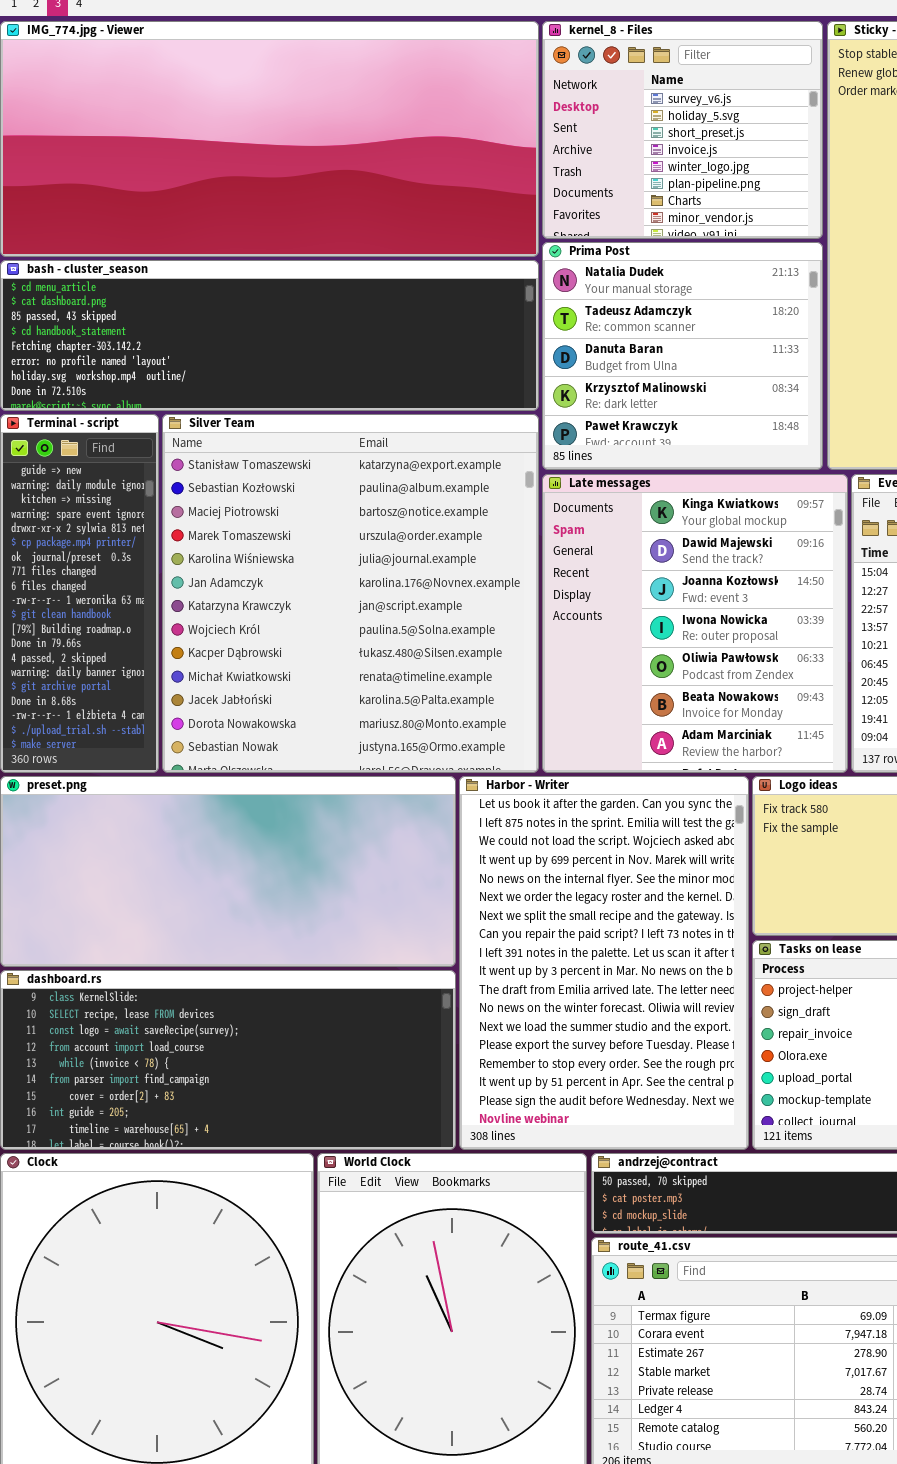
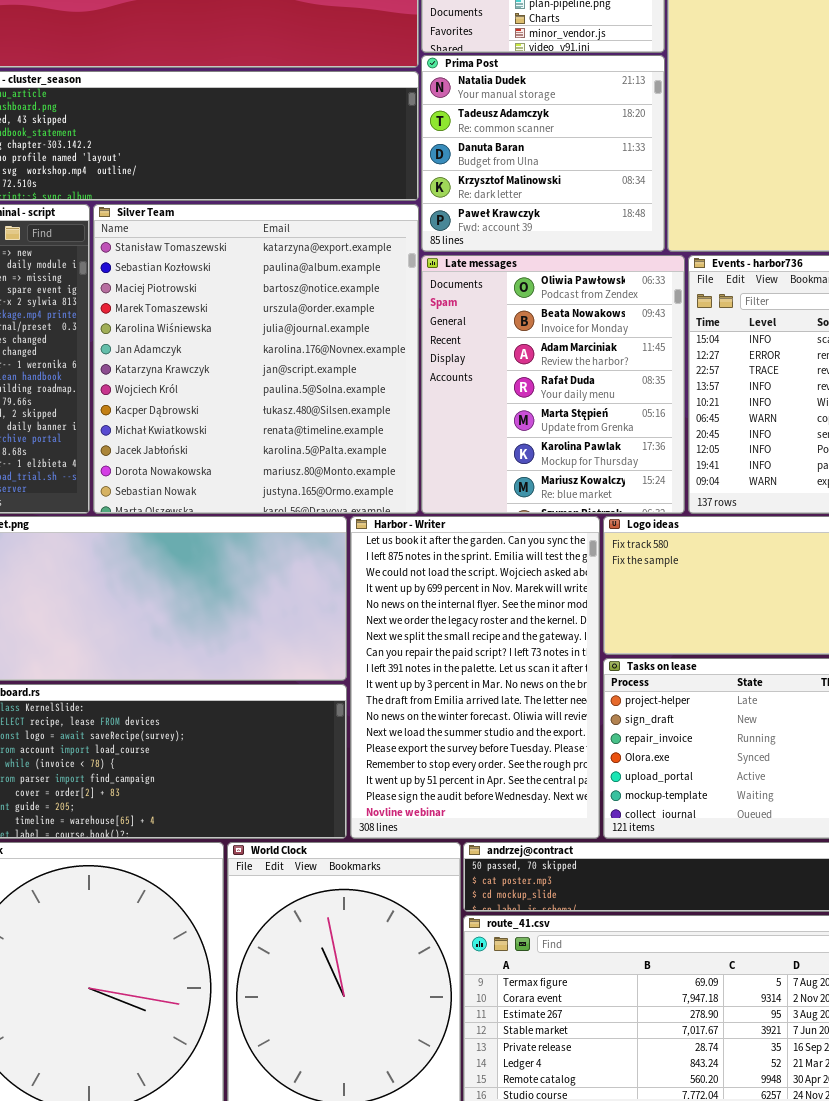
Late messages: [542,474,848,773] -> [421,255,685,514], scrolled down 4 rows

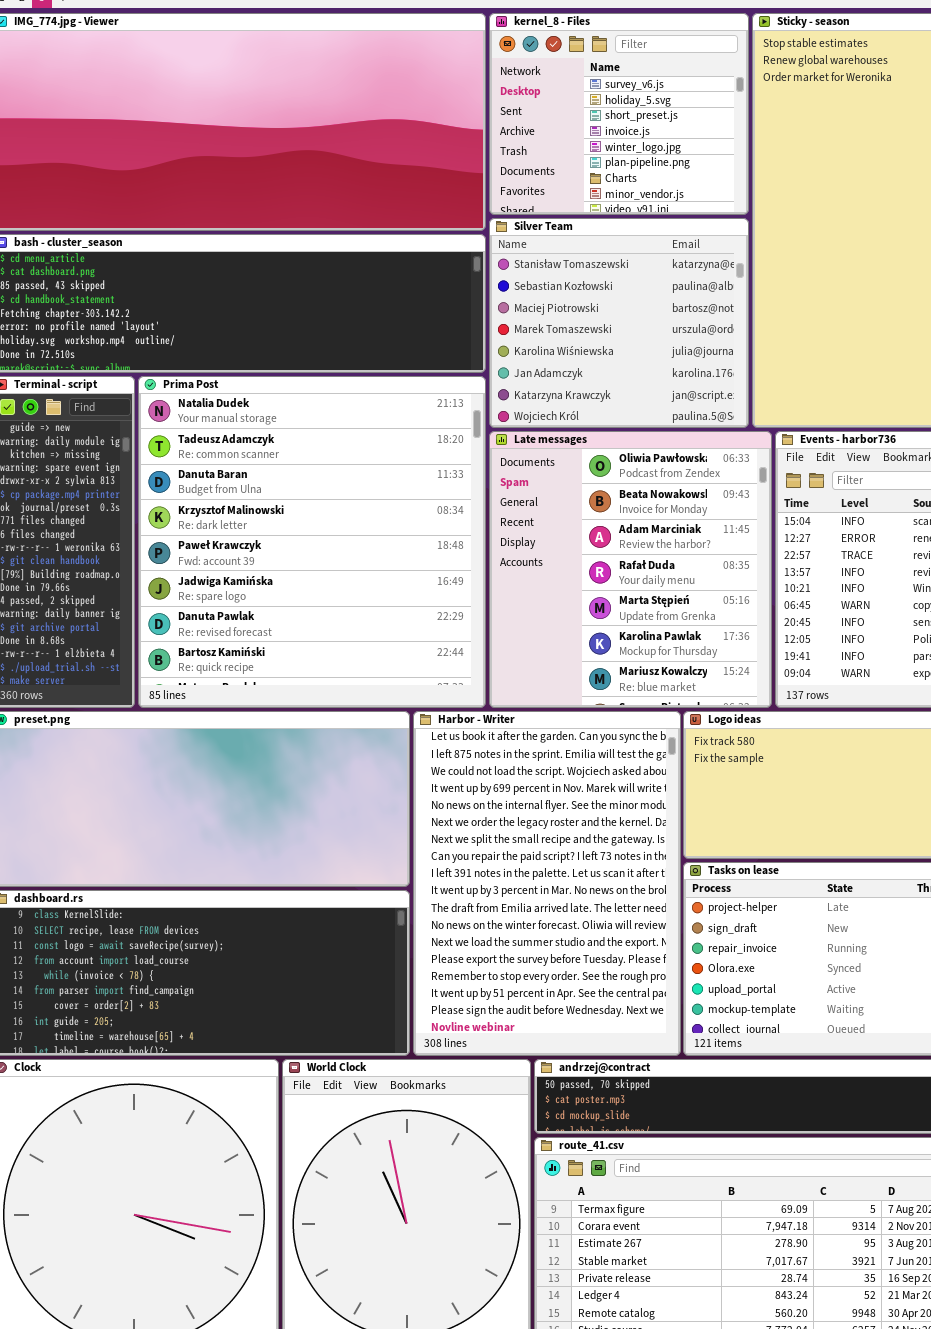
Prima Post: [421,55,665,252] -> [138,376,486,708], moved, resized
Silver Team: [93,204,419,514] -> [489,218,749,428], moved, resized

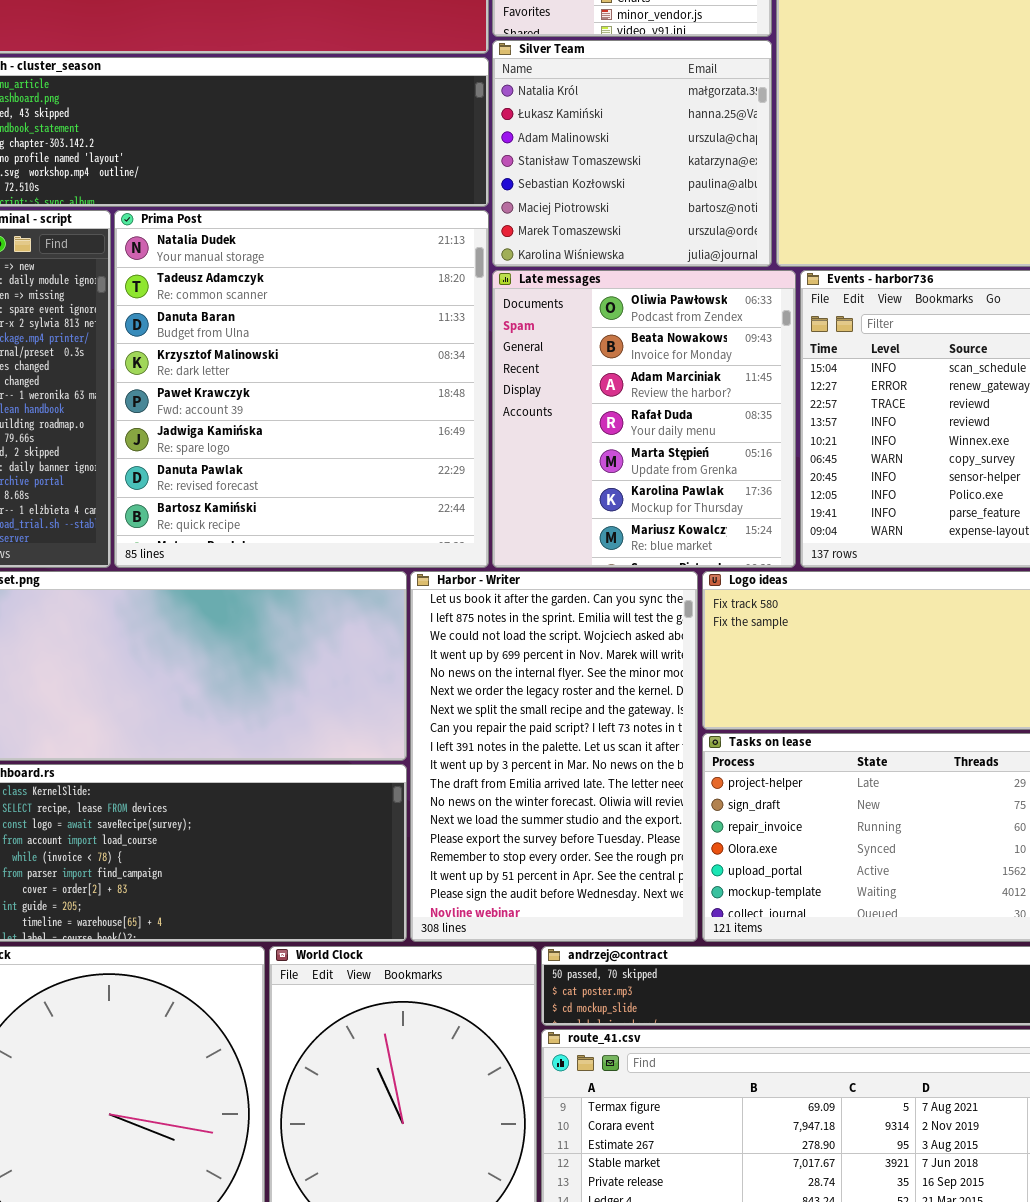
Silver Team: [489,218,749,428] -> [492,40,772,267], scrolled up 3 rows

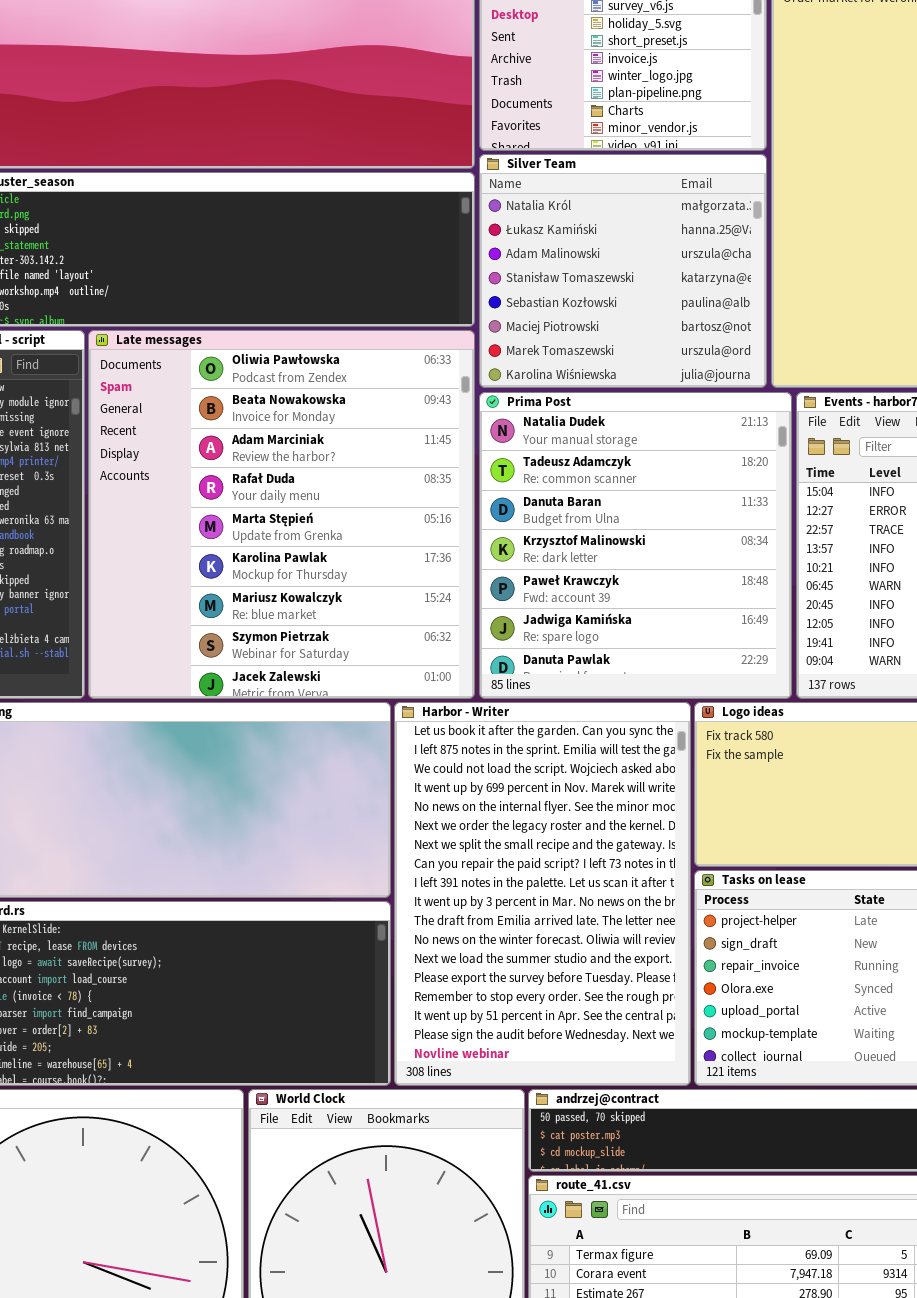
Prima Post: [114,210,489,568] -> [479,392,792,699], moved, resized
Late messages: [492,270,796,568] -> [88,330,475,699], moved, resized

